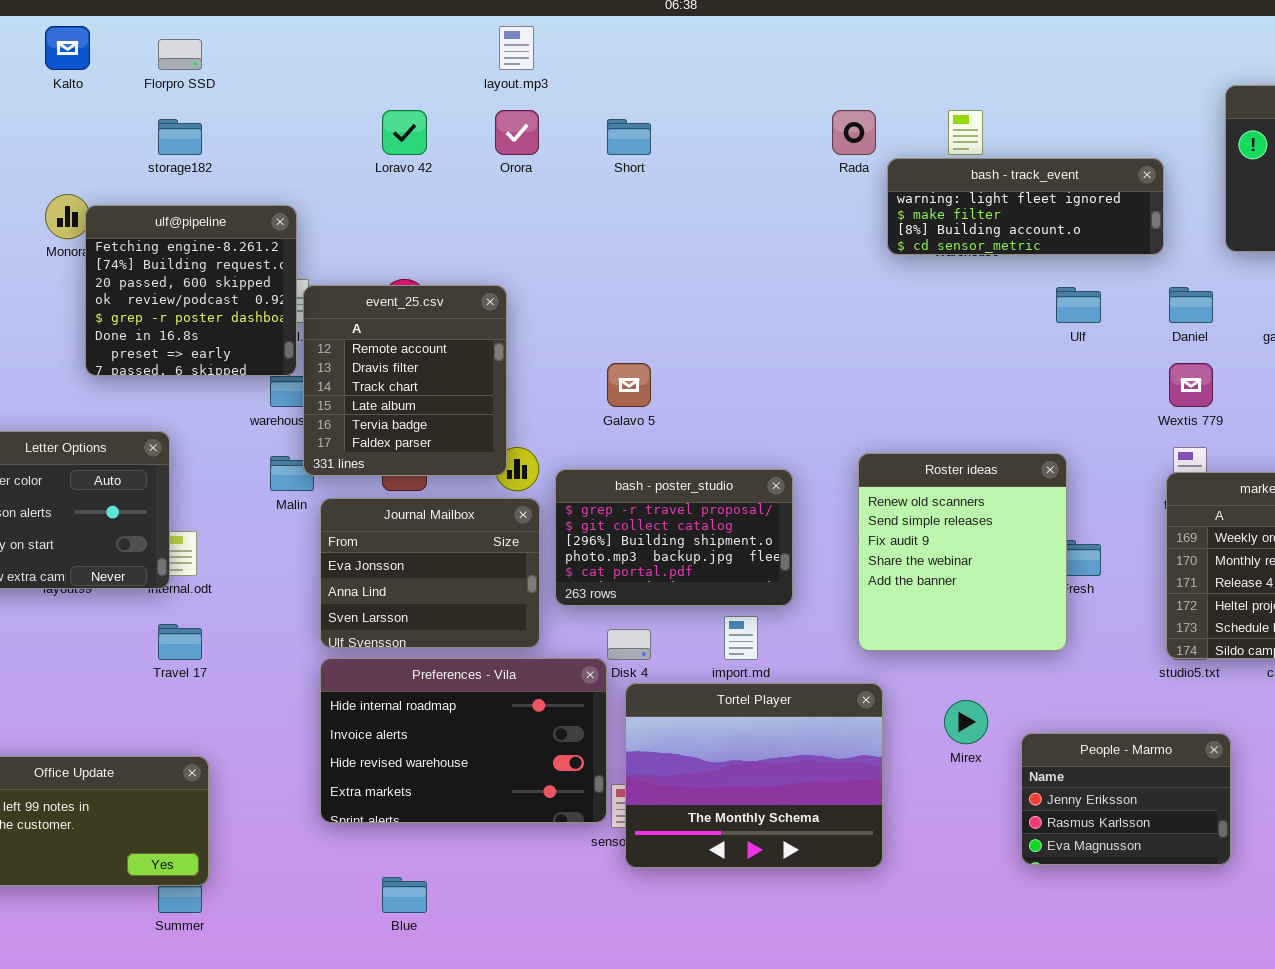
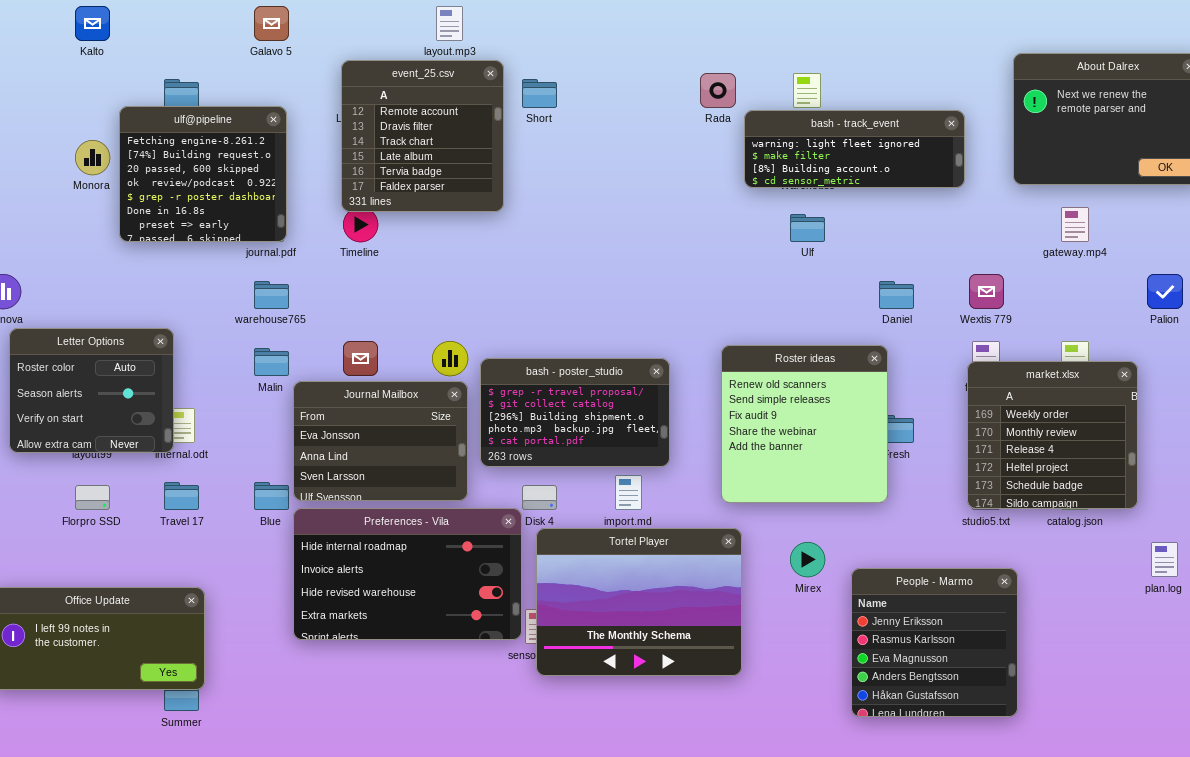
Florpro SSD: [158,39,202,70] -> [75,485,110,510], moved
ulf@pipeline: [85,205,297,376] -> [119,106,287,242], moved
event_25.csv: [303,285,507,476] -> [341,60,504,212], moved
Ulf: [1056,287,1101,323] -> [790,214,825,242], moved
Daniel: [1169,287,1213,323] -> [879,281,914,309], moved
Galavo 5: [607,363,651,407] -> [254,6,289,41], moved
People - Marmo: [1021,733,1231,865] -> [851,568,1018,717], resized
Blue: [382,877,427,913] -> [254,482,289,510], moved

